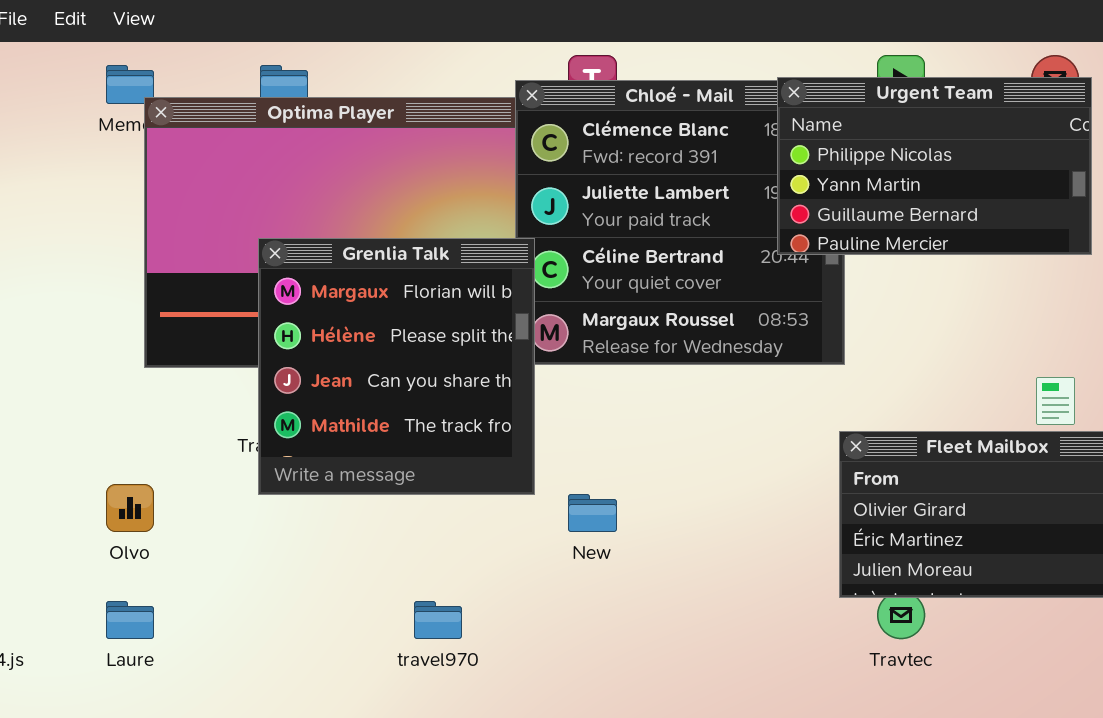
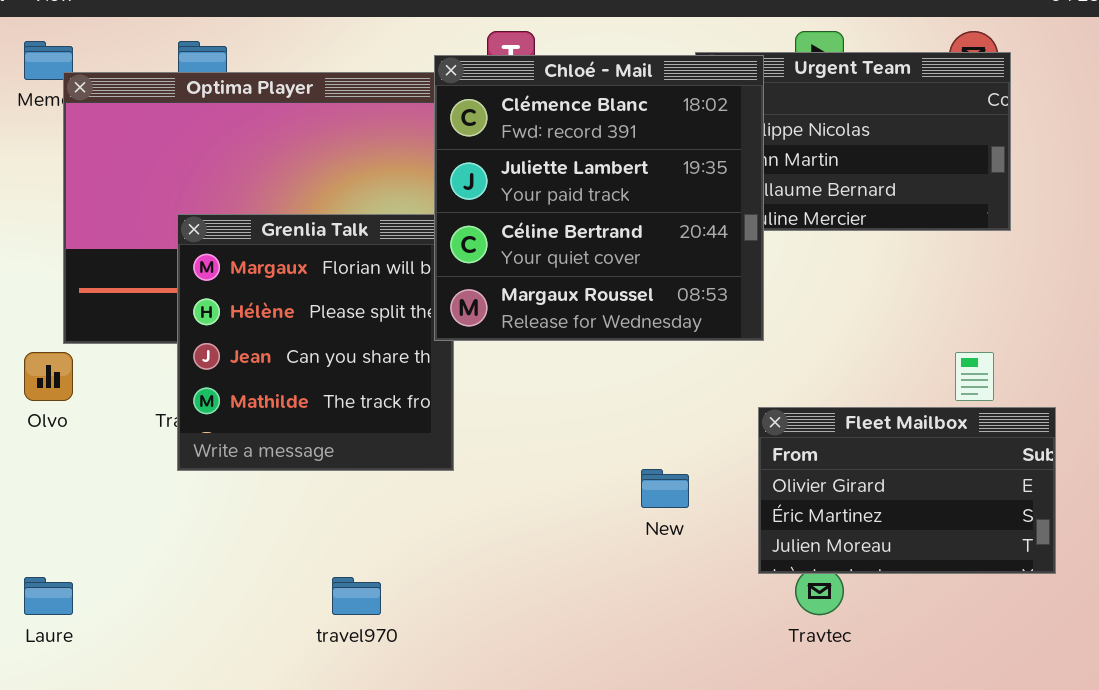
Chloé - Mail: [515,80,845,365] -> [434,55,764,341], raised
Olvo: [106,484,154,532] -> [24,352,73,401], moved
New: [568,494,617,532] -> [641,469,689,508], moved

